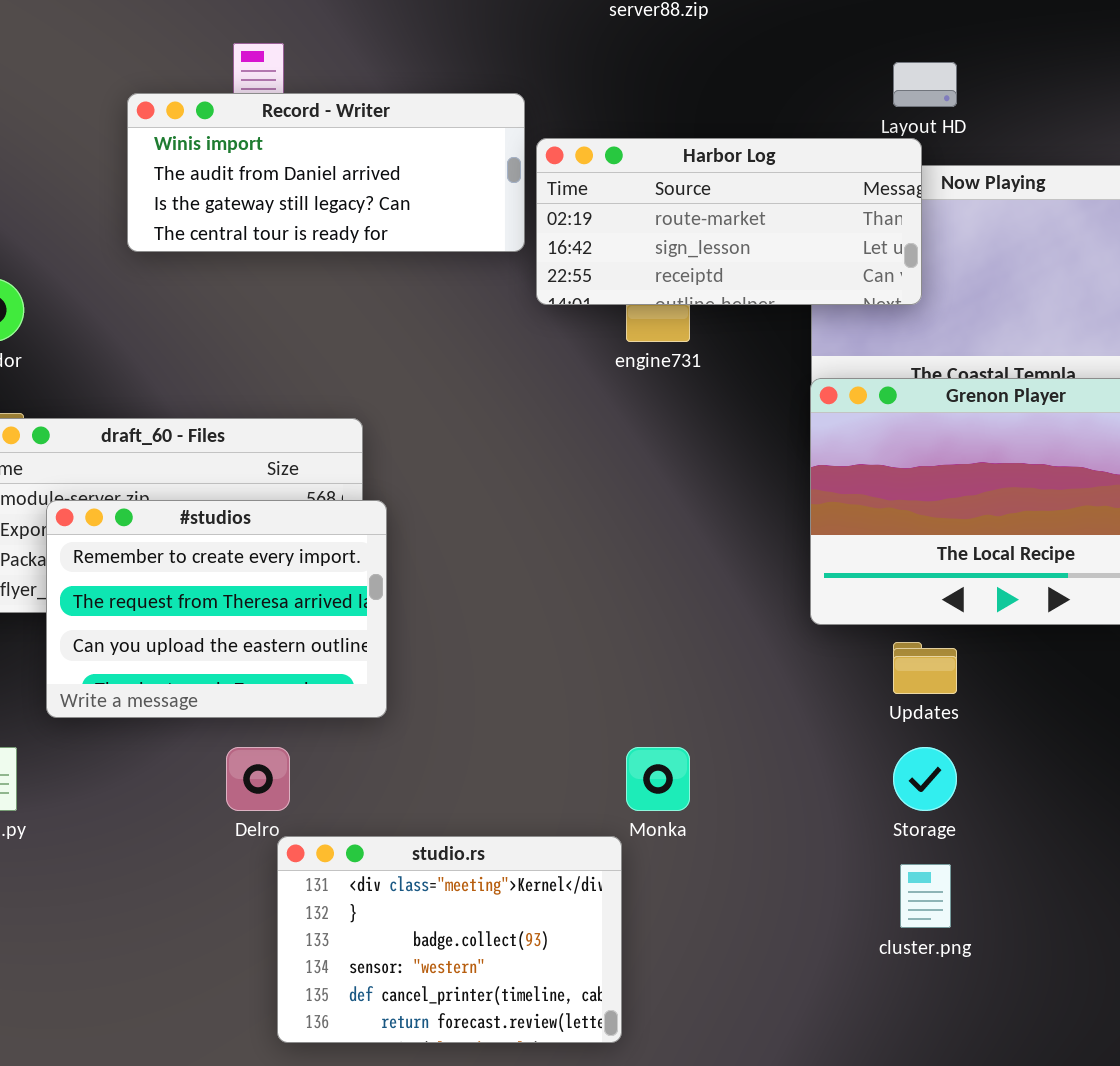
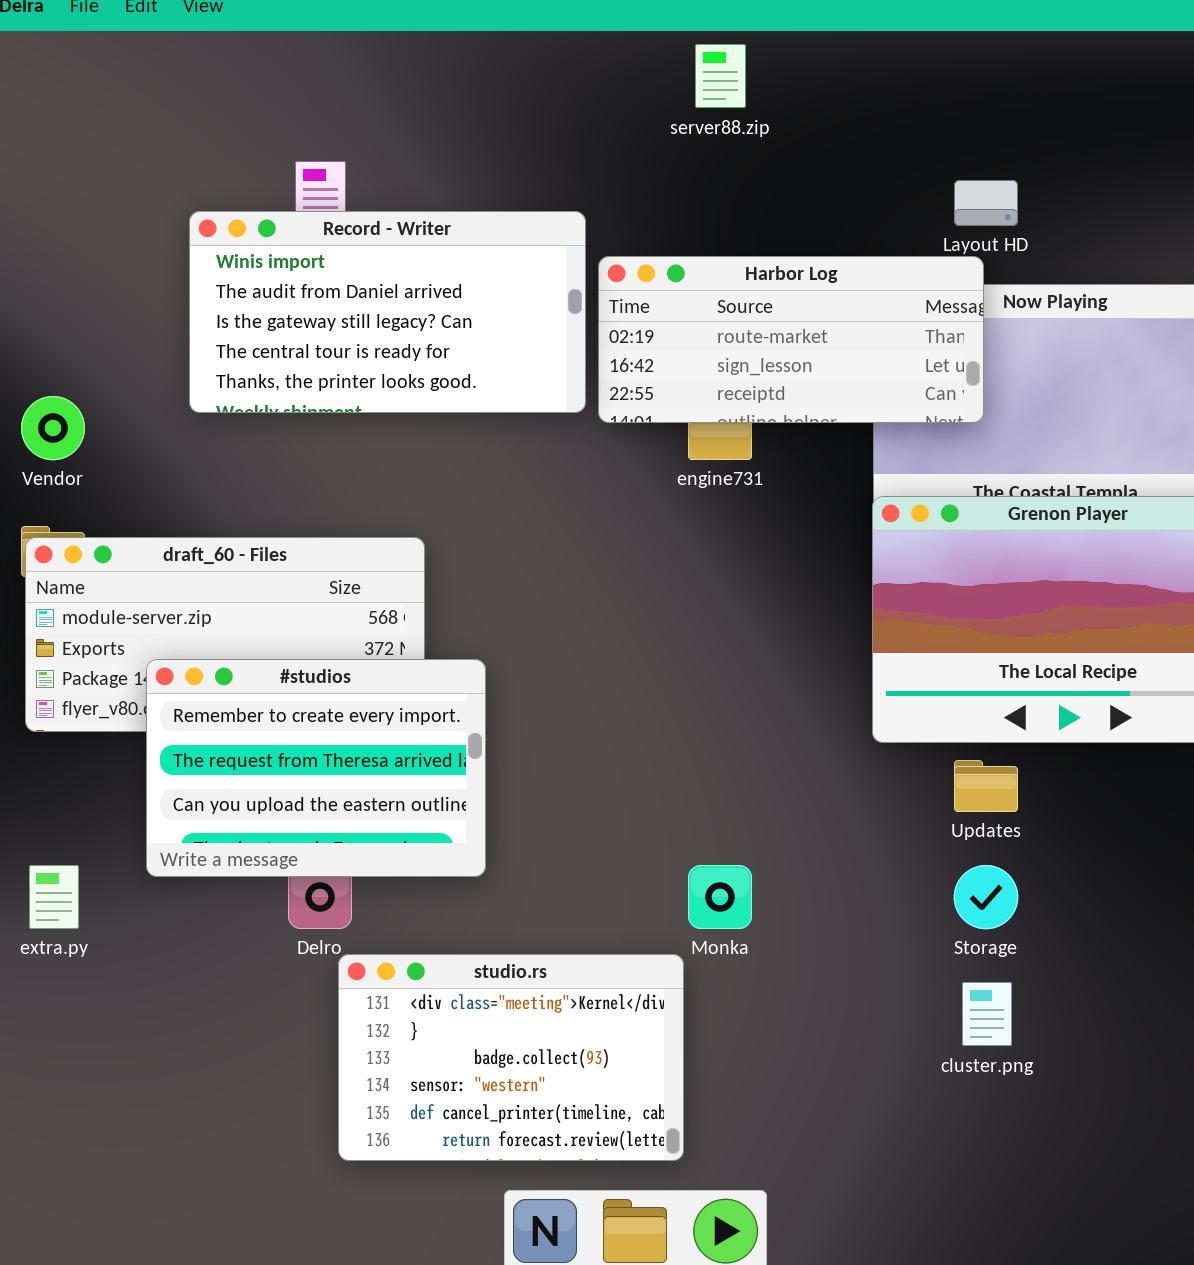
Record - Writer: [127,93,525,252] -> [189,211,586,413], resized
#studios: [46,500,387,718] -> [146,659,486,877], moved

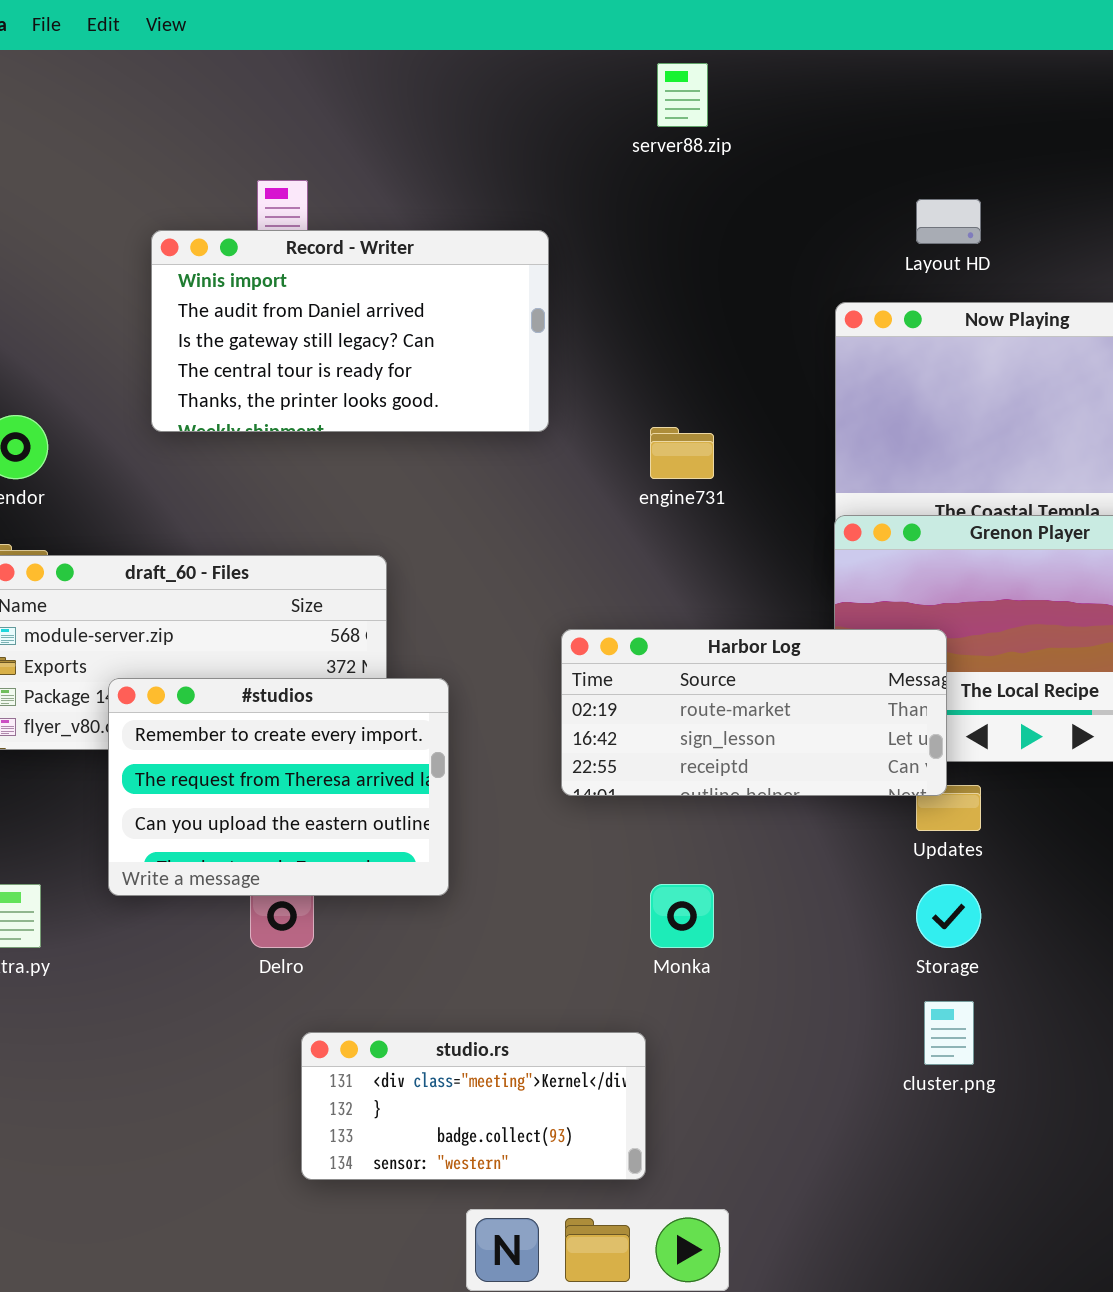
Harbor Log: [598,256,984,423] -> [561,629,947,796], moved
studio.rs: [338,954,684,1161] -> [301,1032,646,1180], resized

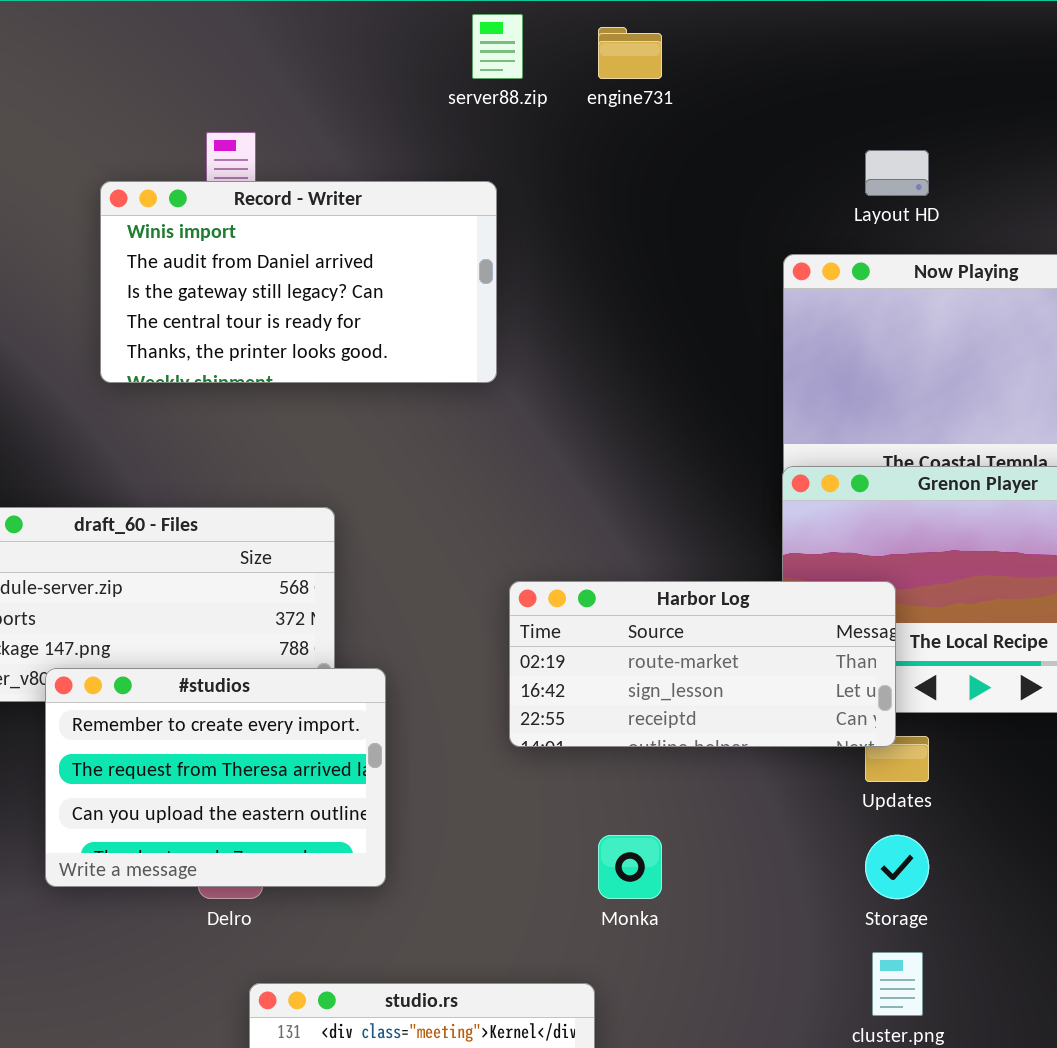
server88.zip: [657,63,708,127] -> [472,14,523,79], moved
engine731: [650,427,714,479] -> [598,27,662,79], moved
#studios: [108,678,449,896] -> [45,668,386,887], moved

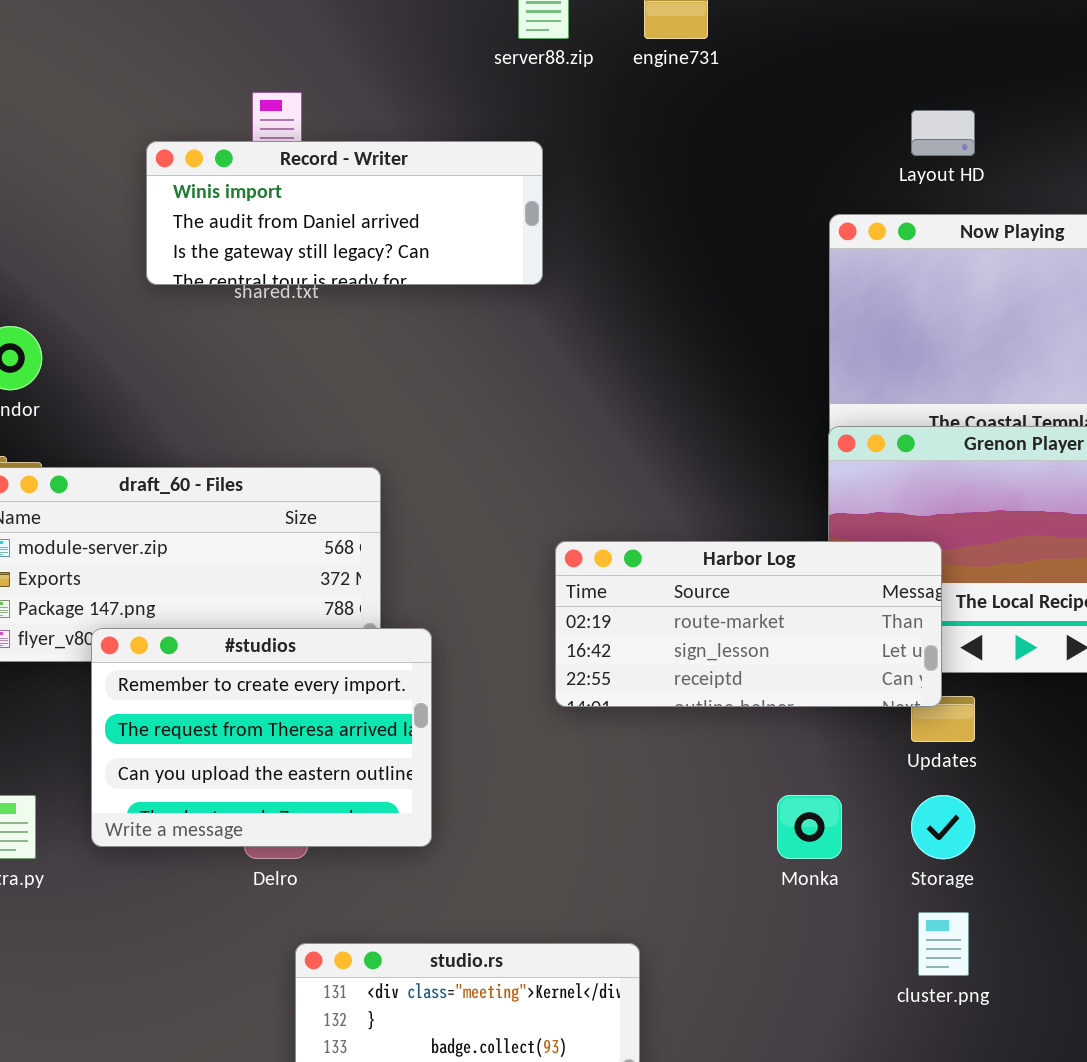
Record - Writer: [100,181,497,383] -> [146,141,543,285], resized
Monka: [598,835,662,899] -> [777,795,842,859], moved

